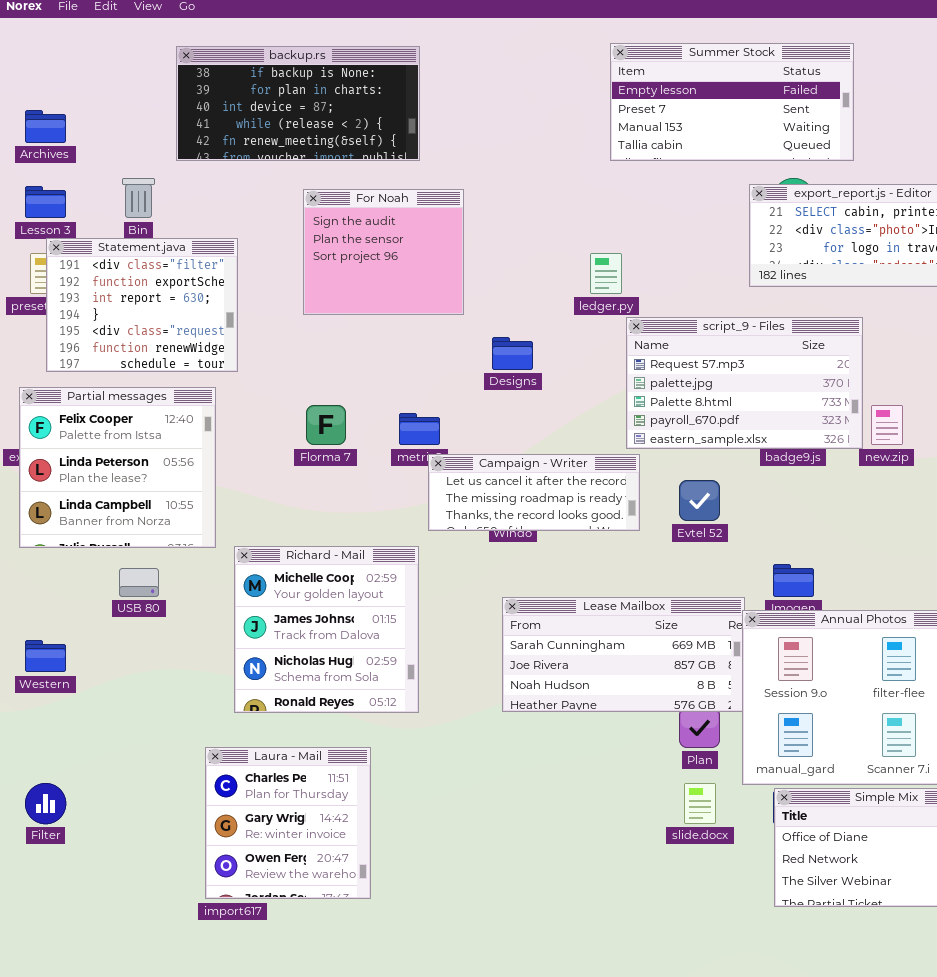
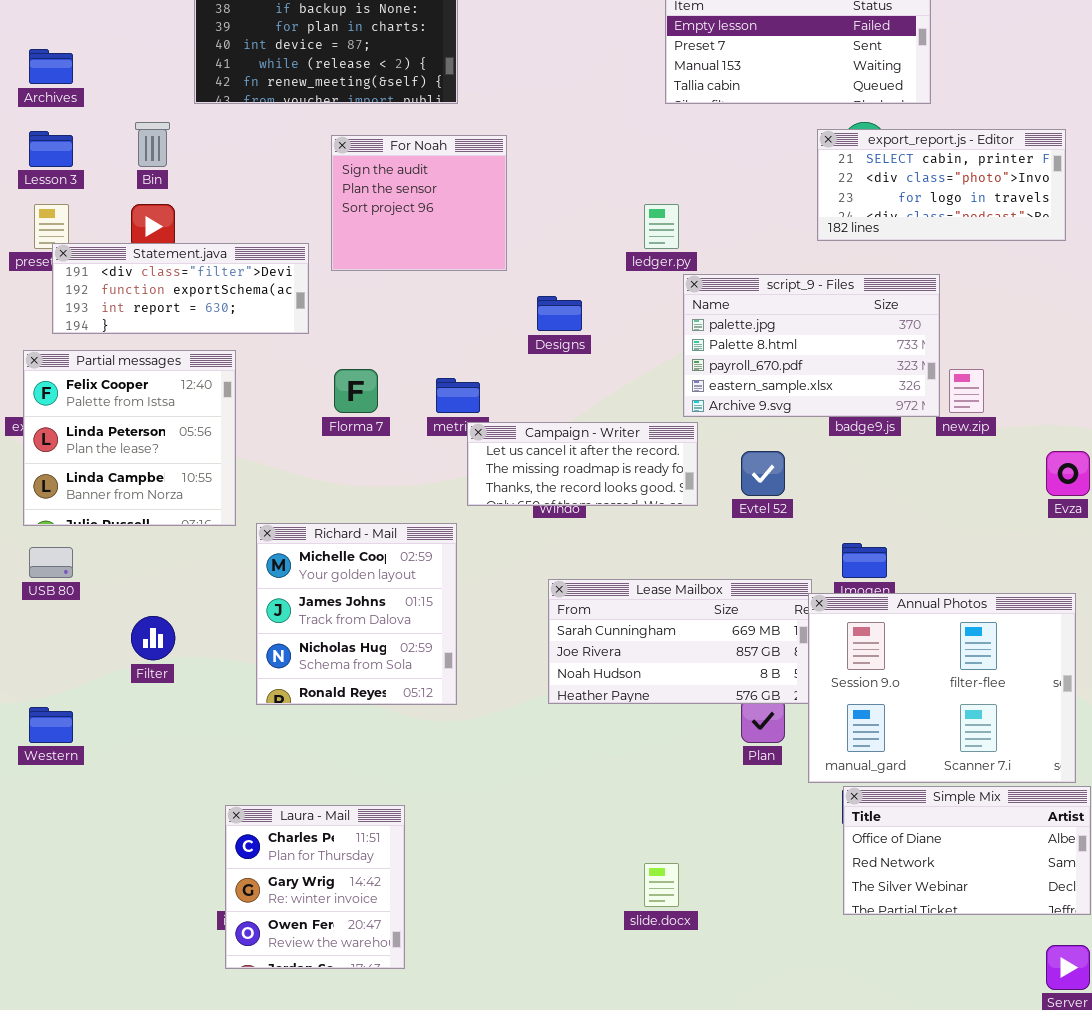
Statement.java: [46,238,238,372] -> [52,243,309,334], resized
script_9 - Files: [626,317,863,449] -> [683,274,940,417], scrolled down 1 row
USB 80: [119,568,159,597] -> [29,547,73,578], moved
Western: [25,640,66,672] -> [29,707,73,743], moved
Laura - Mail: [205,747,371,899] -> [225,805,405,969], moved
Filter: [25,783,66,824] -> [131,616,175,660], moved
slide.docx: [684,783,716,824] -> [644,863,679,907], moved

